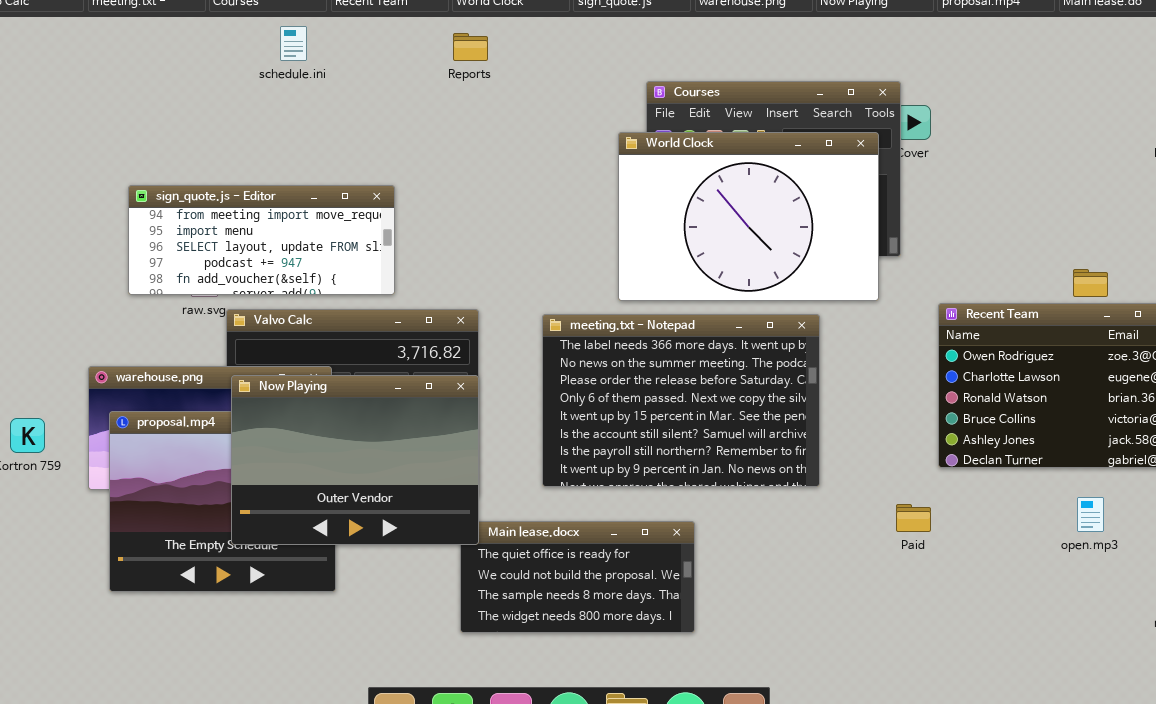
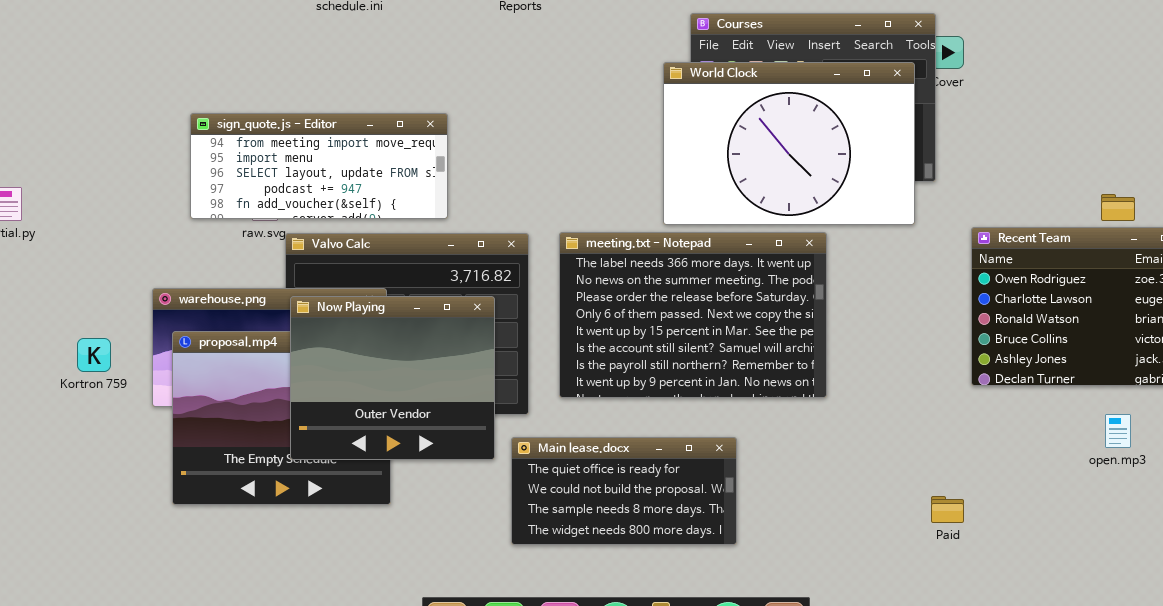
meeting.txt - Notepad: [542,314,820,487] -> [559,232,827,398], moved
Now Playing: [231,375,479,545] -> [290,296,495,460], resized
Paid: [896,504,931,532] -> [931,496,964,523], moved

